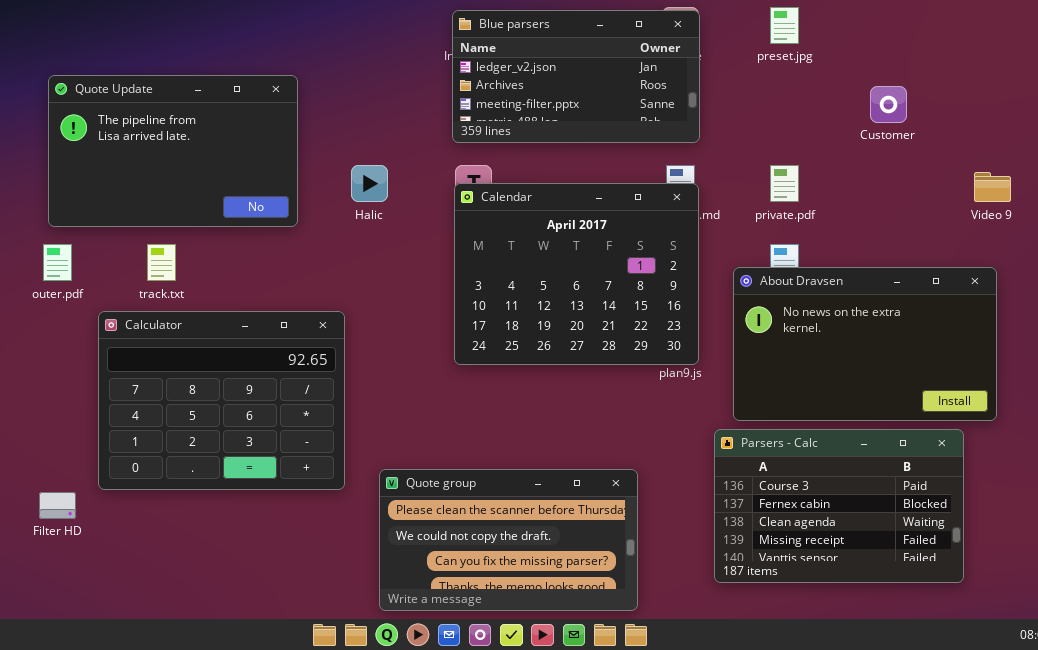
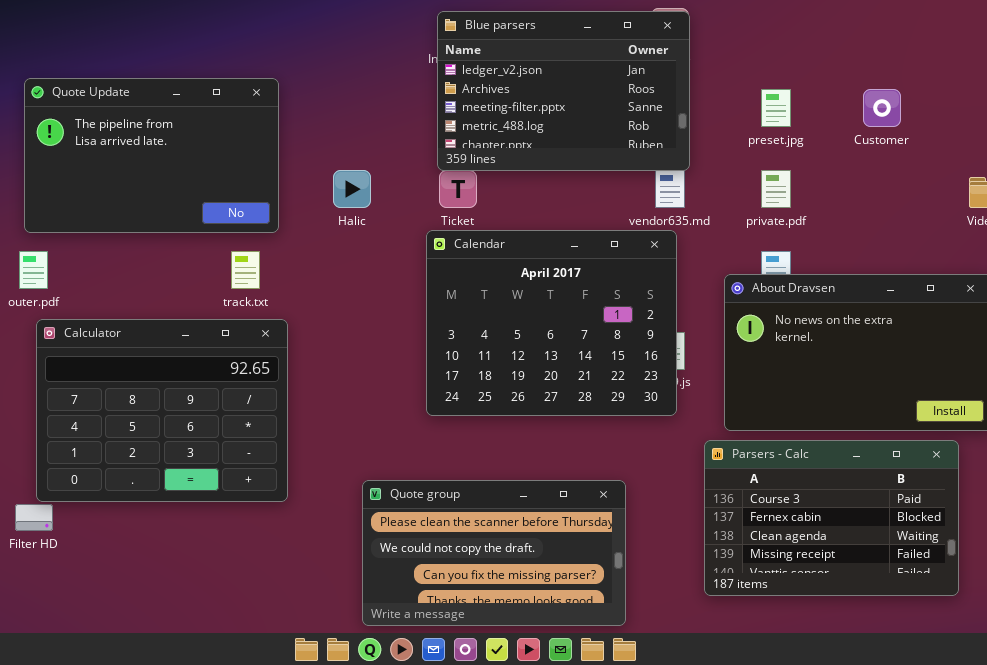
preset.jpg: [770,7,799,44] -> [761,89,791,127], moved
Blue parsers: [452,10,700,143] -> [437,11,690,171], resized
Calendar: [454,183,699,365] -> [426,230,677,416], moved
track.txt: [147,244,176,281] -> [231,251,260,289], moved
Calculator: [98,311,345,490] -> [36,319,288,502], moved

